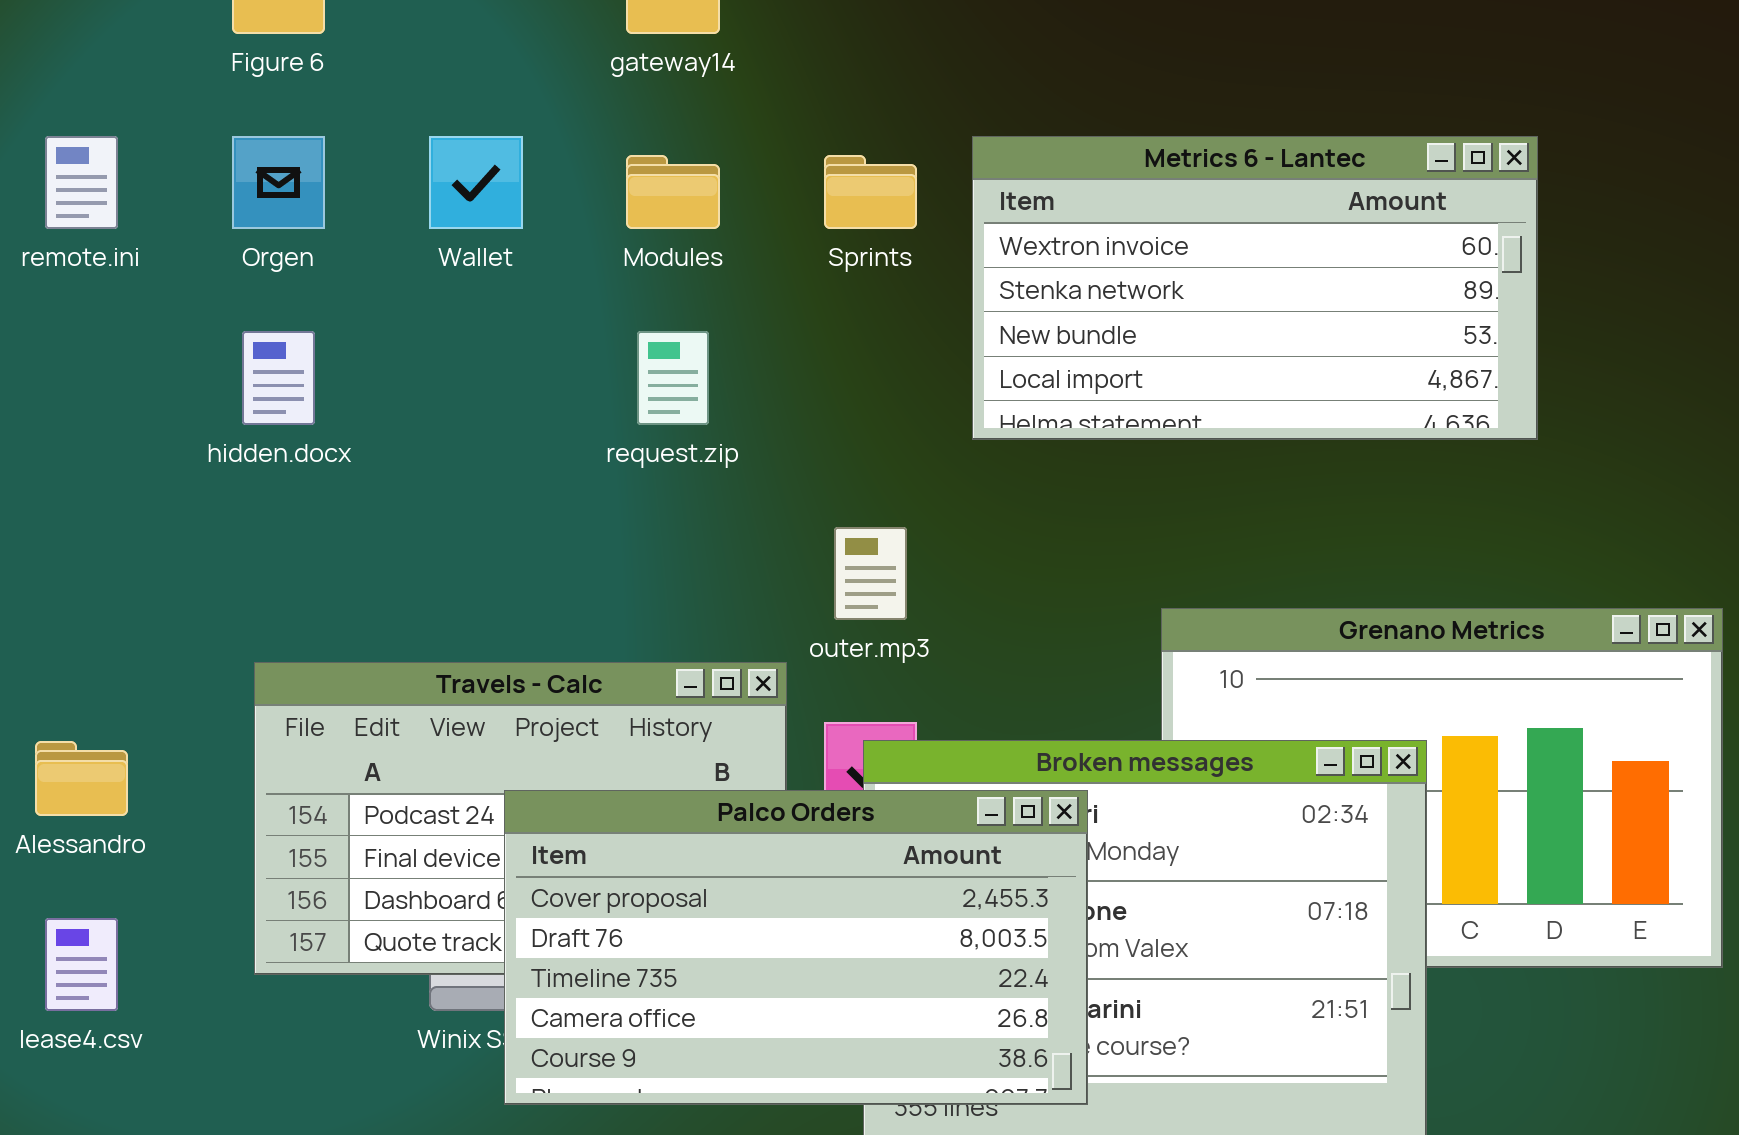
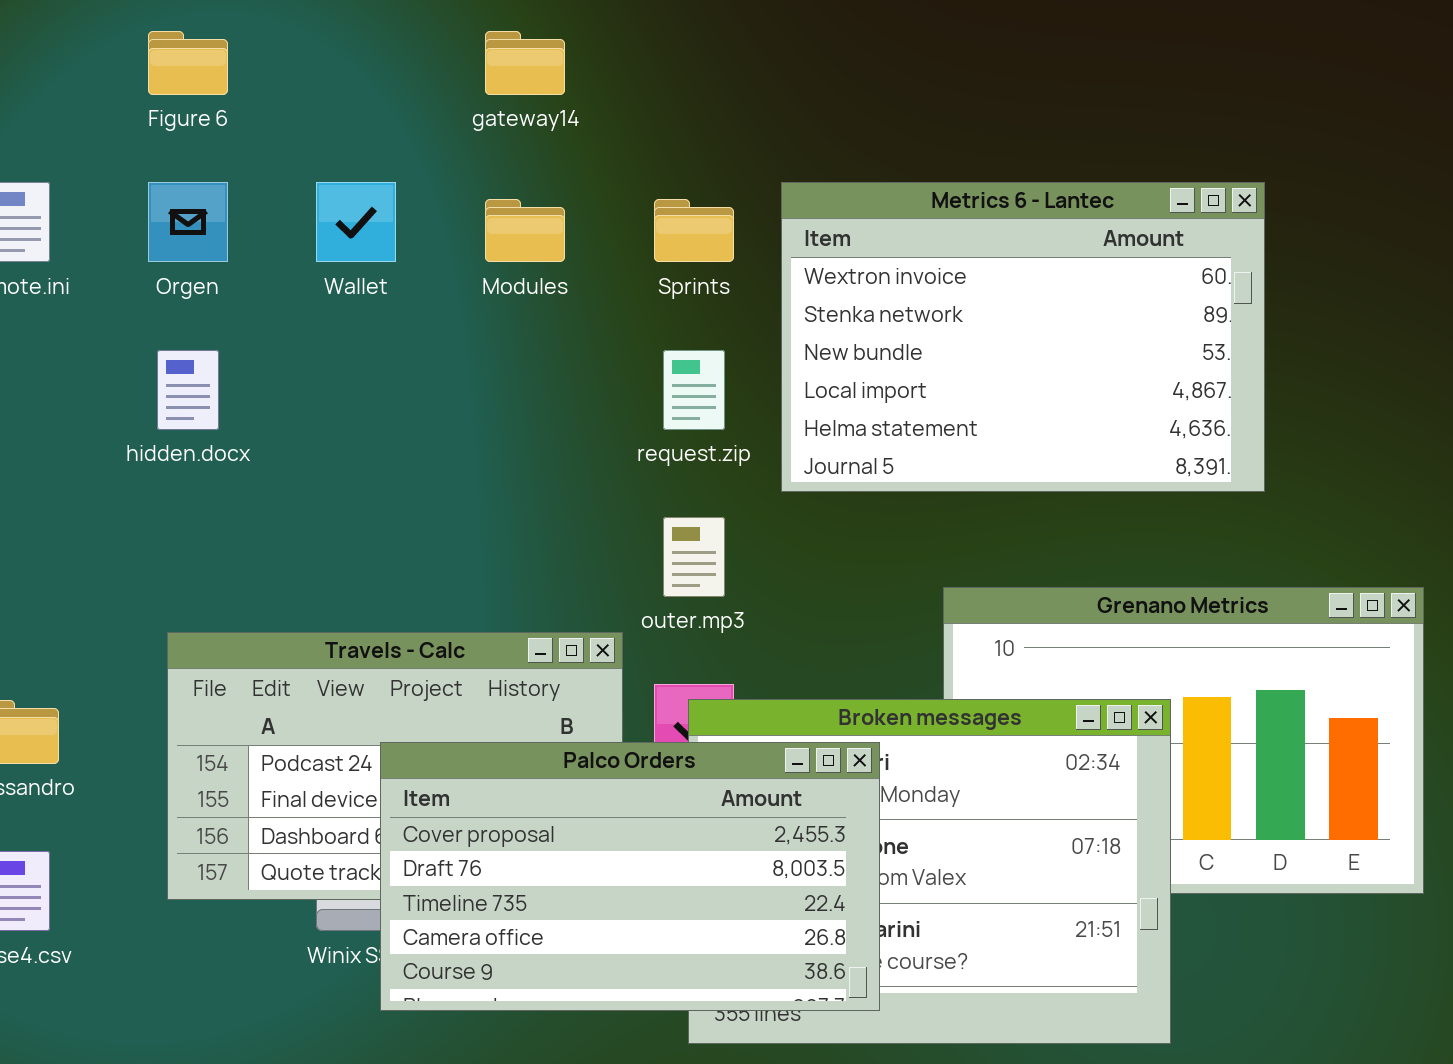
Metrics 6 - Lantec: [972,136,1538,440] -> [781,182,1265,492], resized
request.zip: [637,331,709,425] -> [663,350,725,430], moved

